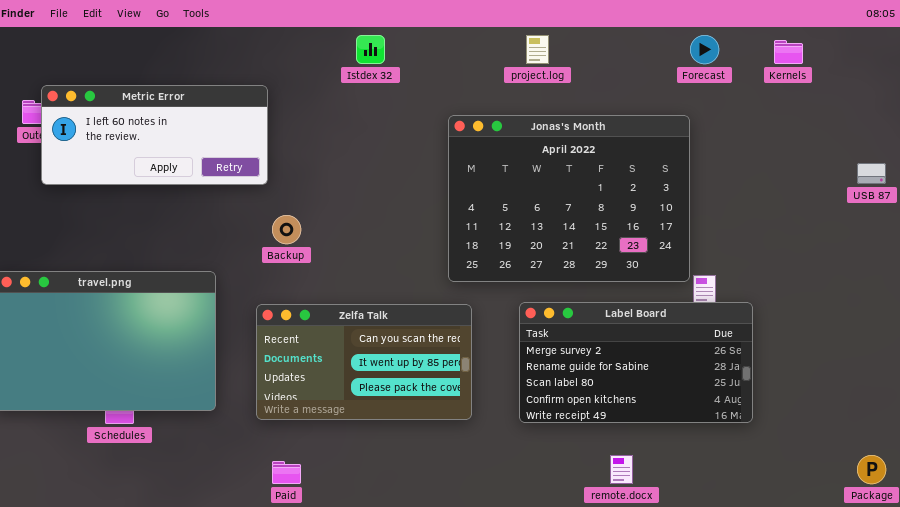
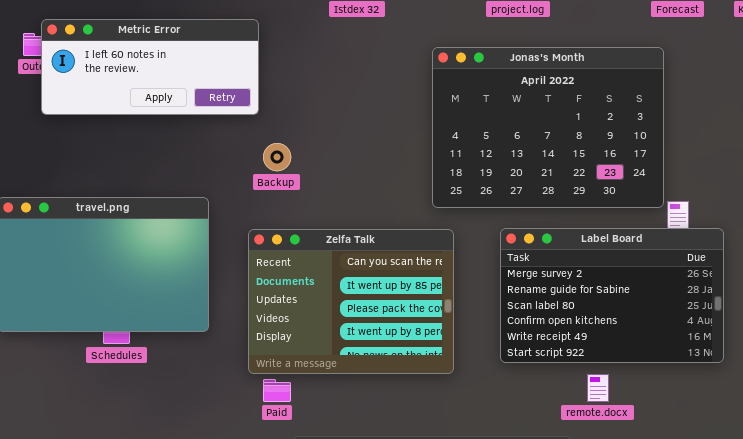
Label Board: [519,302,753,423] -> [500,228,724,363], resized
Zelfa Talk: [256,304,472,420] -> [248,229,454,374], resized

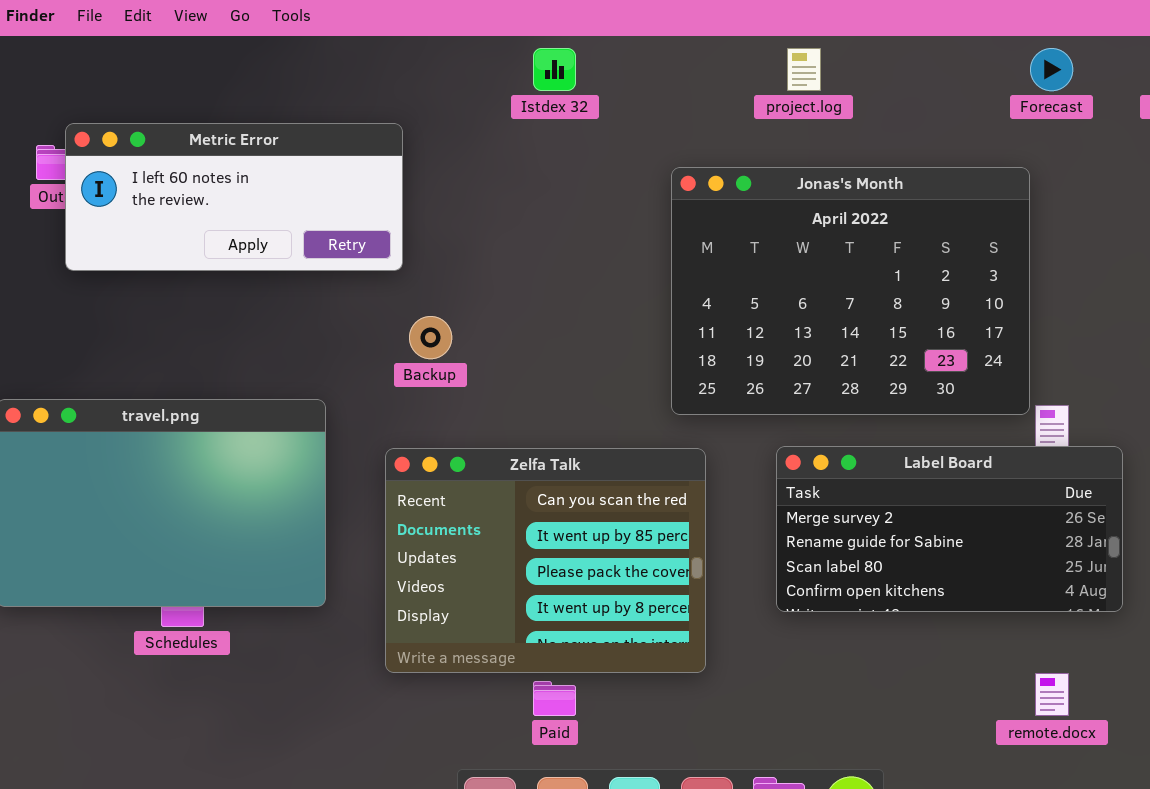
Label Board: [500,228,724,363] -> [776,446,1123,612], resized
remote.docx: [587,374,609,402] -> [1035,673,1069,716], moved
Paid: [263,379,291,402] -> [533,681,576,716], moved

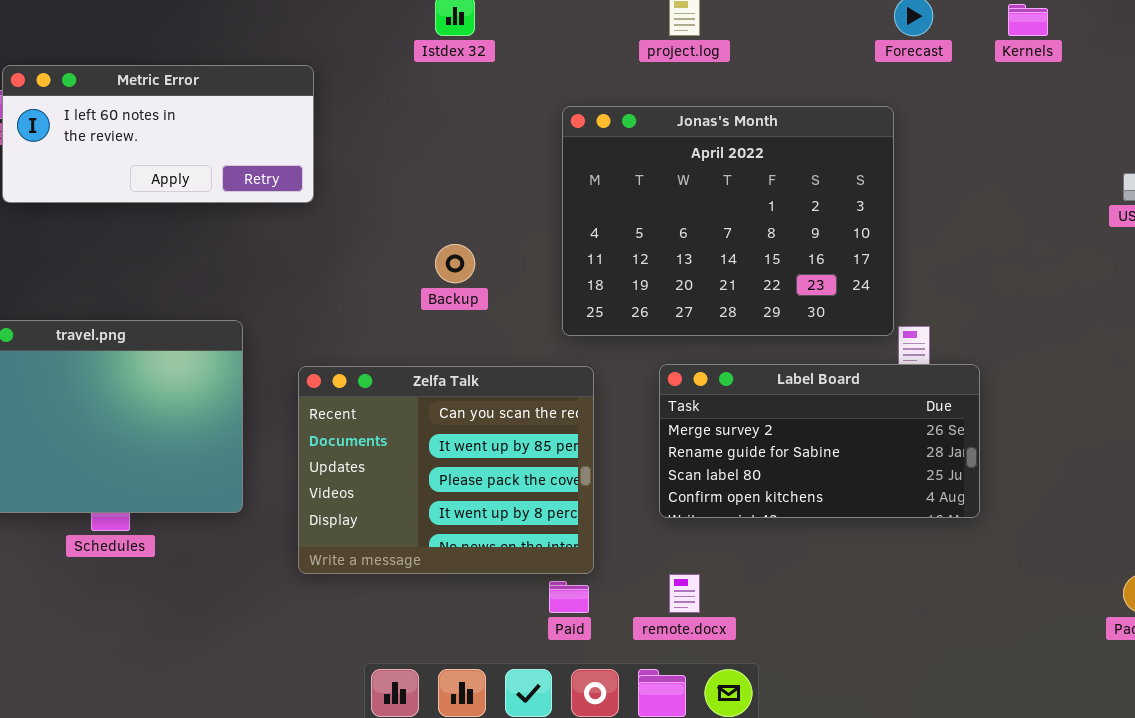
Backup: [409,316,452,359] -> [435,244,475,283], moved
remote.docx: [1035,673,1069,716] -> [669,574,700,613], moved
Paid: [533,681,576,716] -> [549,581,589,613], moved

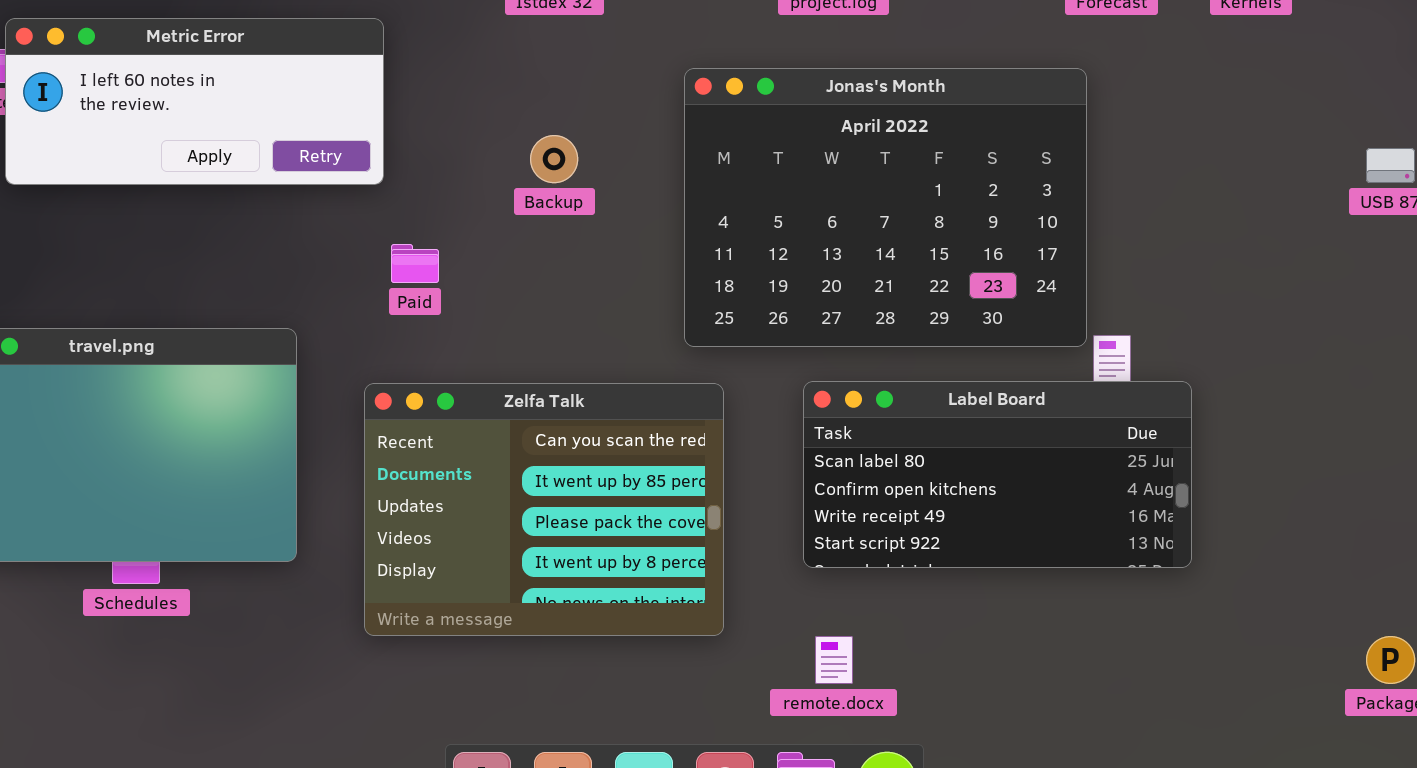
Backup: [435,244,475,283] -> [530,135,578,183], moved
Label Board: [659,364,980,518] -> [803,381,1192,568], scrolled down 2 rows
Paid: [549,581,589,613] -> [391,244,439,283], moved

